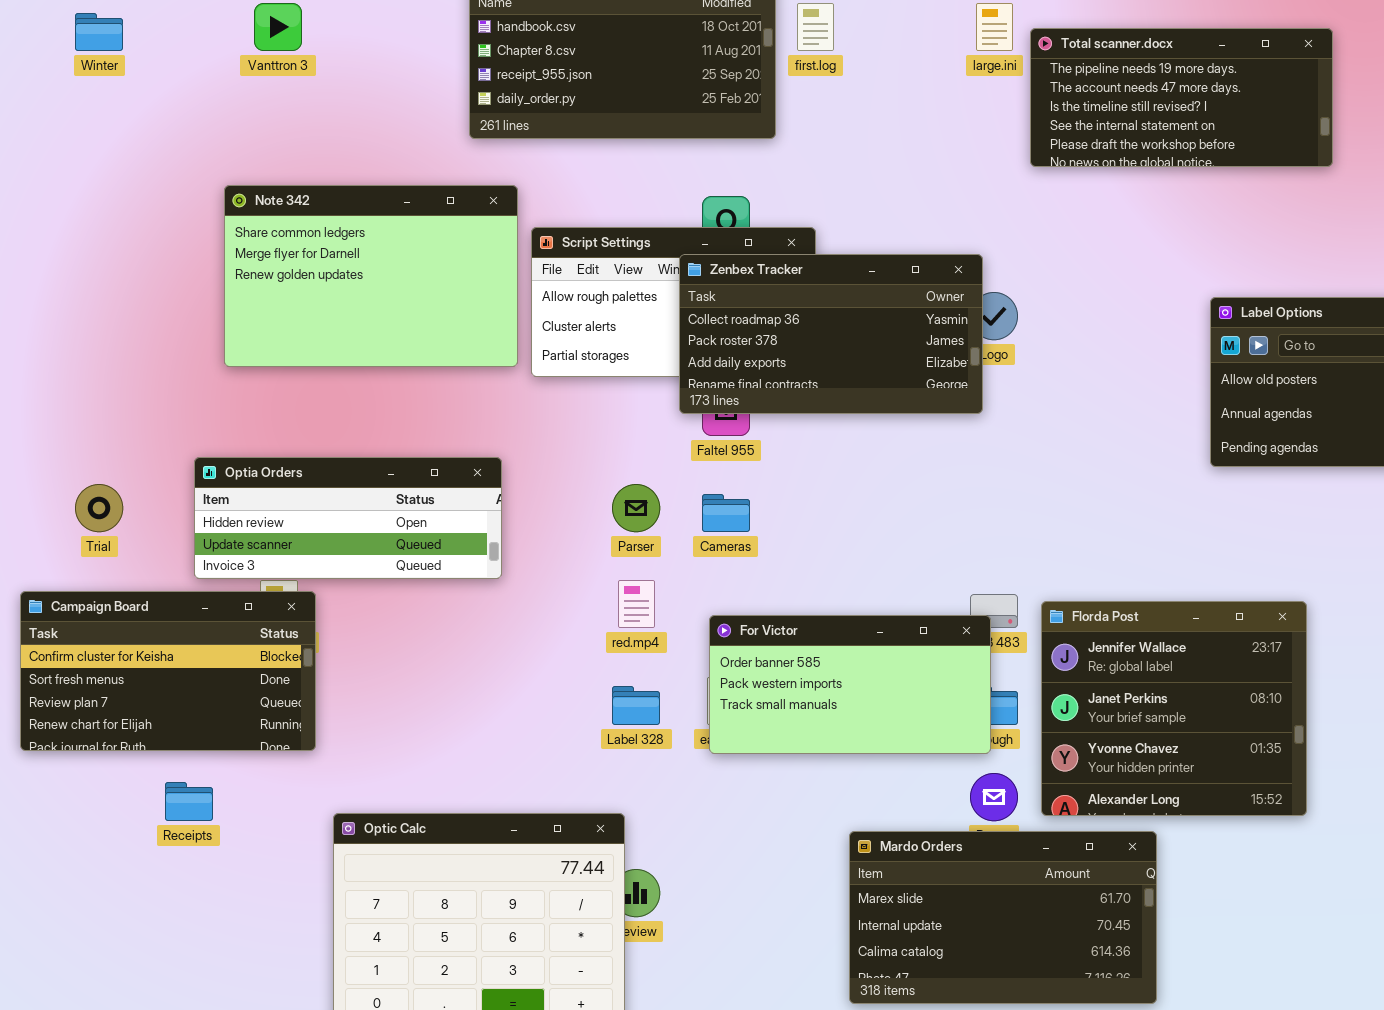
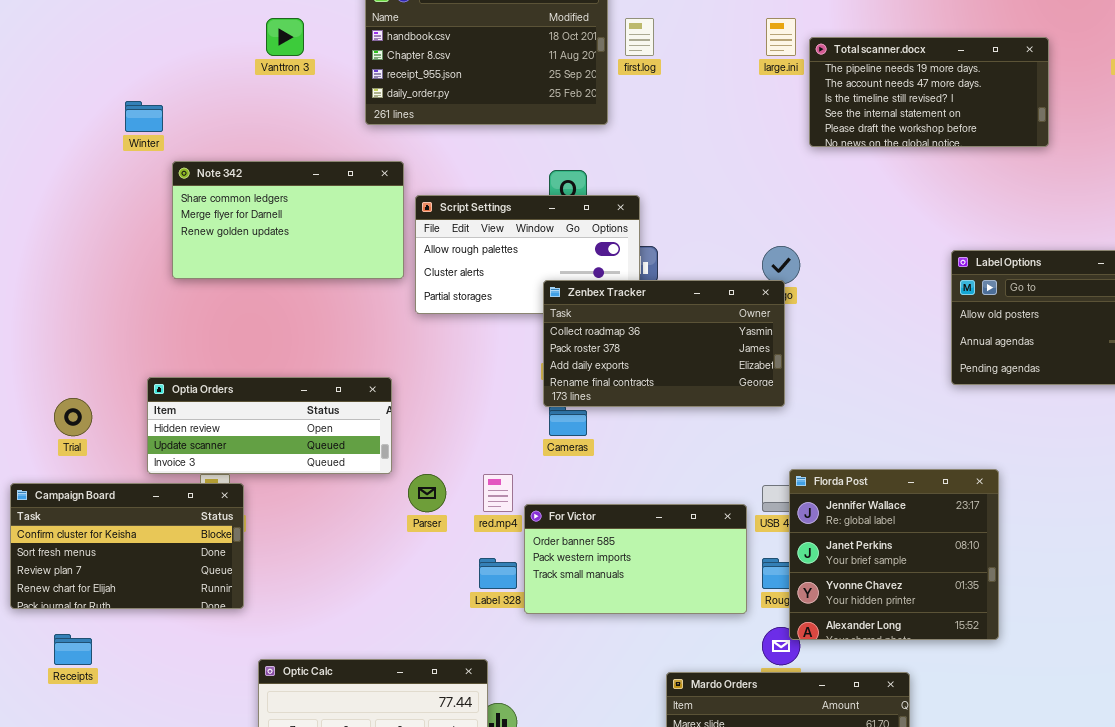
Vanttron 3: [254,3,302,51] -> [266,18,304,56], moved
Winter: [75,13,123,51] -> [125,101,163,132], moved
Note 342: [224,185,518,367] -> [172,161,404,279], resized
Zenbex Tracker: [679,254,983,414] -> [543,280,785,407], moved
Parser: [612,484,660,532] -> [408,474,446,512], moved
Florda Post: [1041,601,1307,816] -> [789,469,999,640], moved
For Victor: [709,615,991,754] -> [524,504,747,614], moved
Receipts: [165,782,213,821] -> [54,634,92,665], moved

